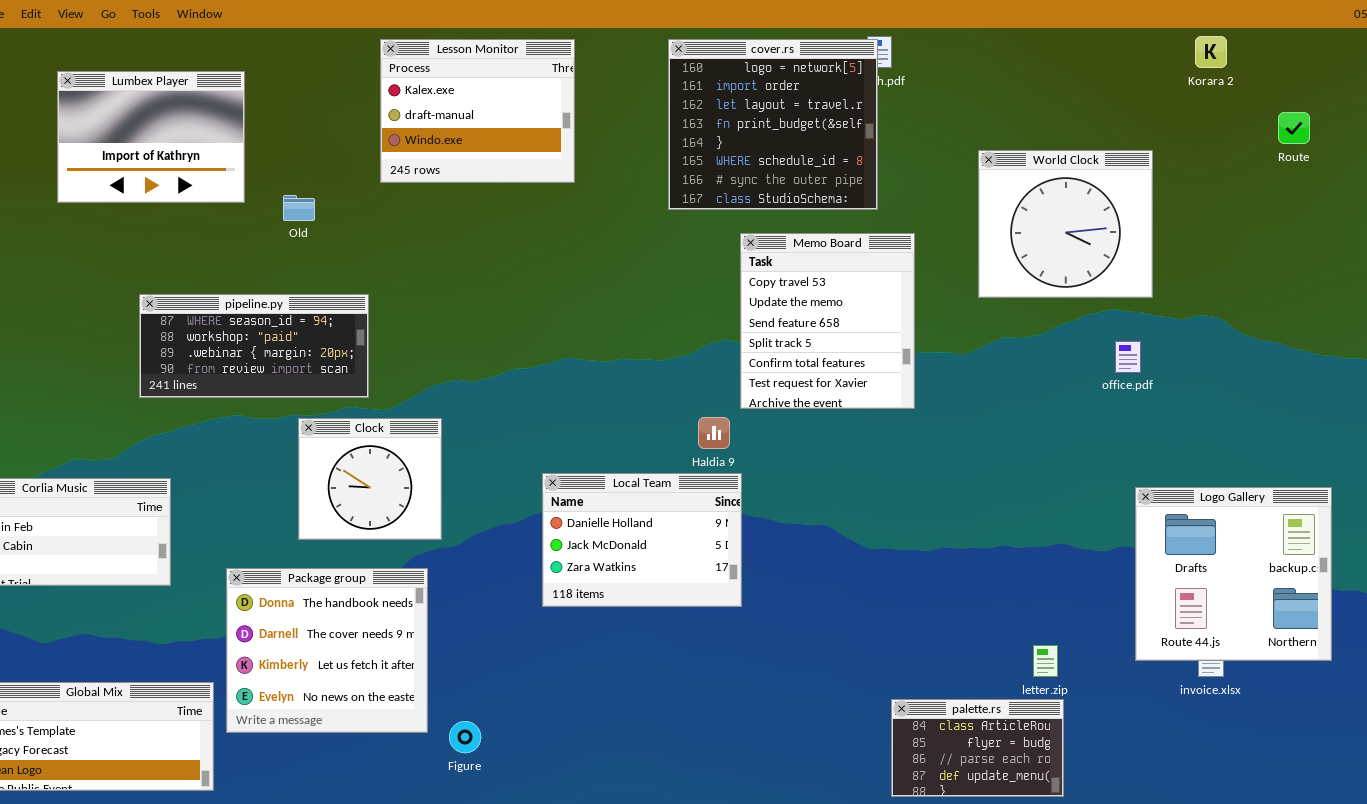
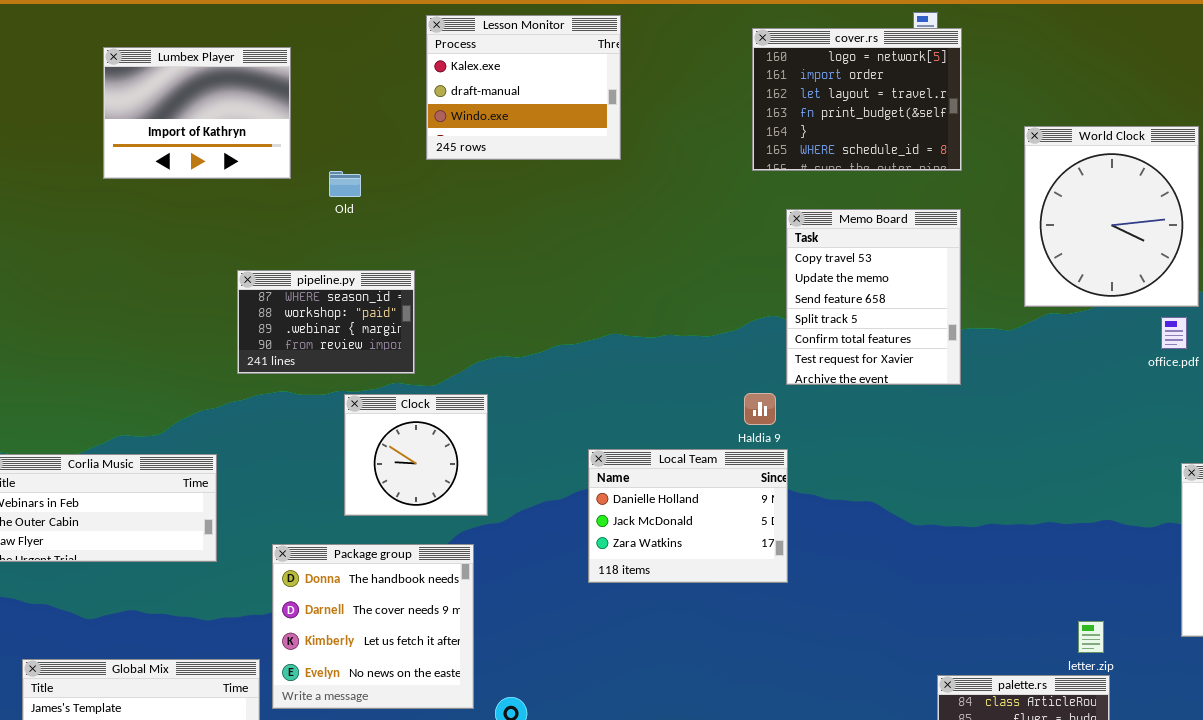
cover.rs: [668,39,878,210] -> [752,28,962,171], moved, resized
World Clock: [978,150,1153,298] -> [1024,126,1199,307], resized
pipeline.py: [139,294,369,398] -> [237,270,415,374], resized

